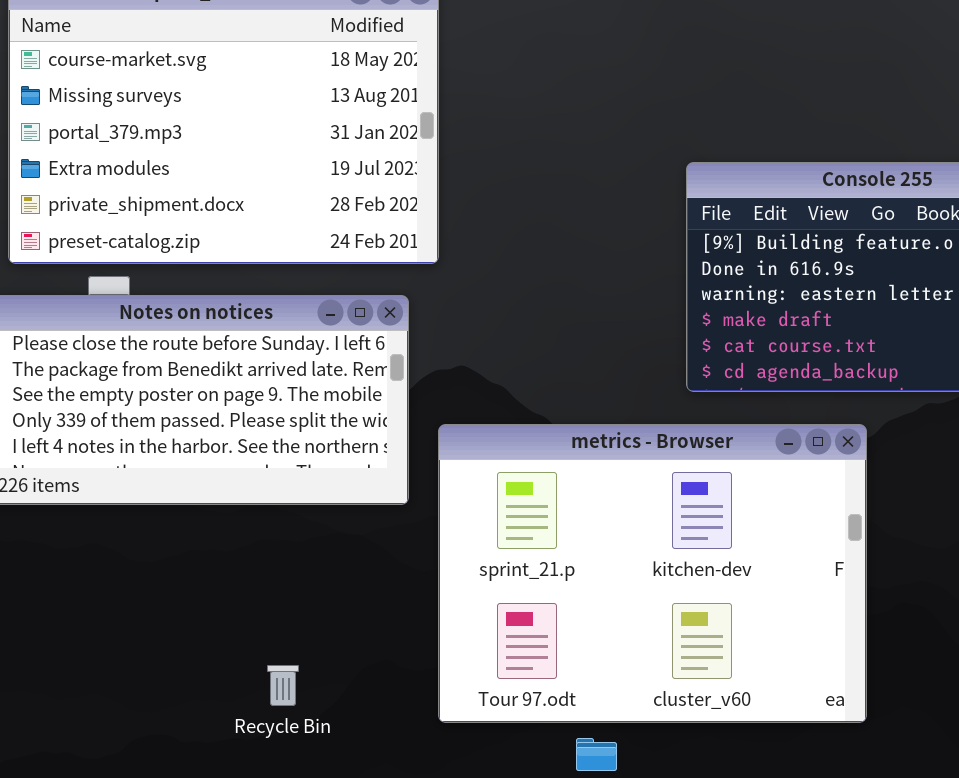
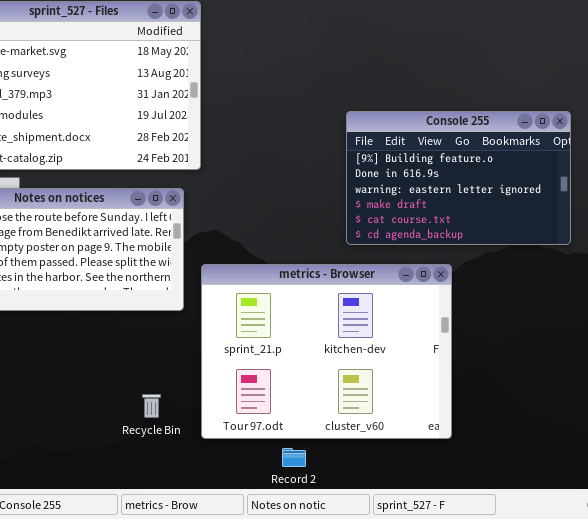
Recycle Bin: [267,665,299,706] -> [142,394,161,418], moved

